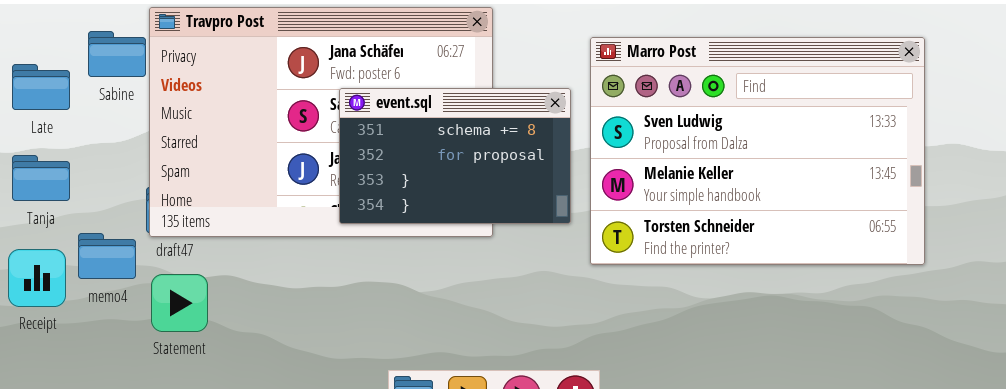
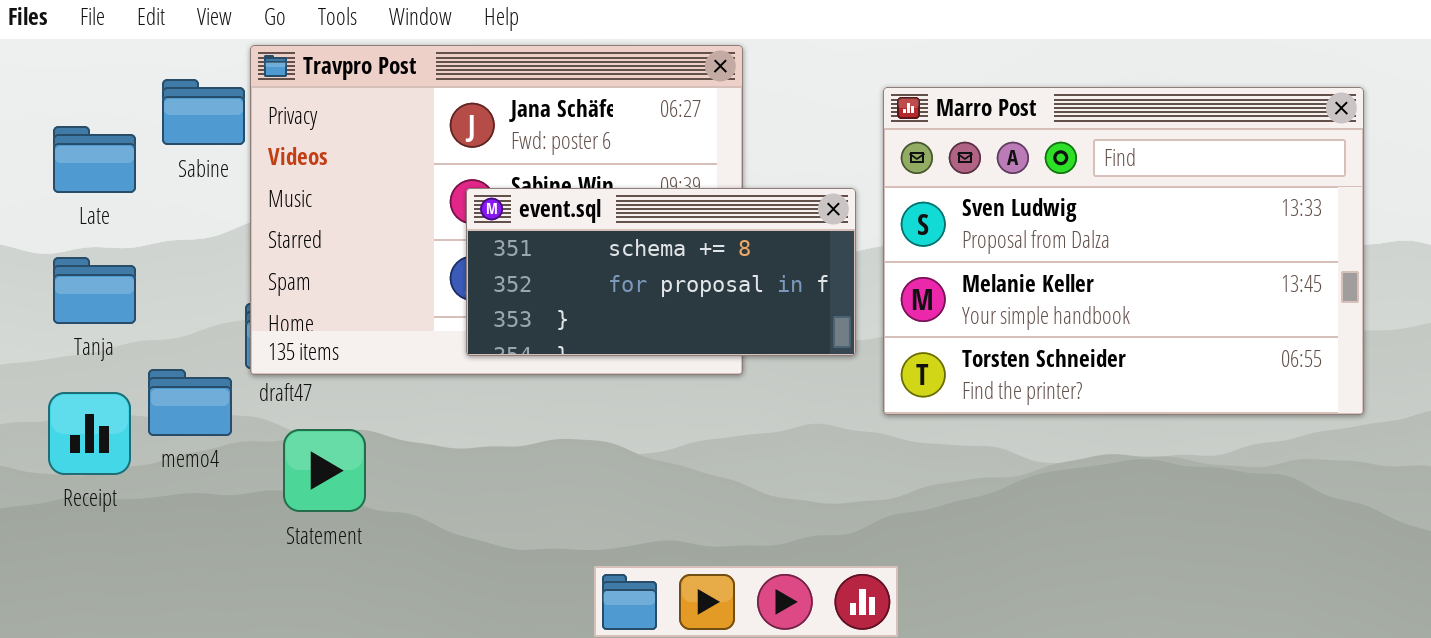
event.sql: [339,88,571,224] -> [466,188,856,356], resized
Statement: [151,274,208,332] -> [283,429,366,512], moved

